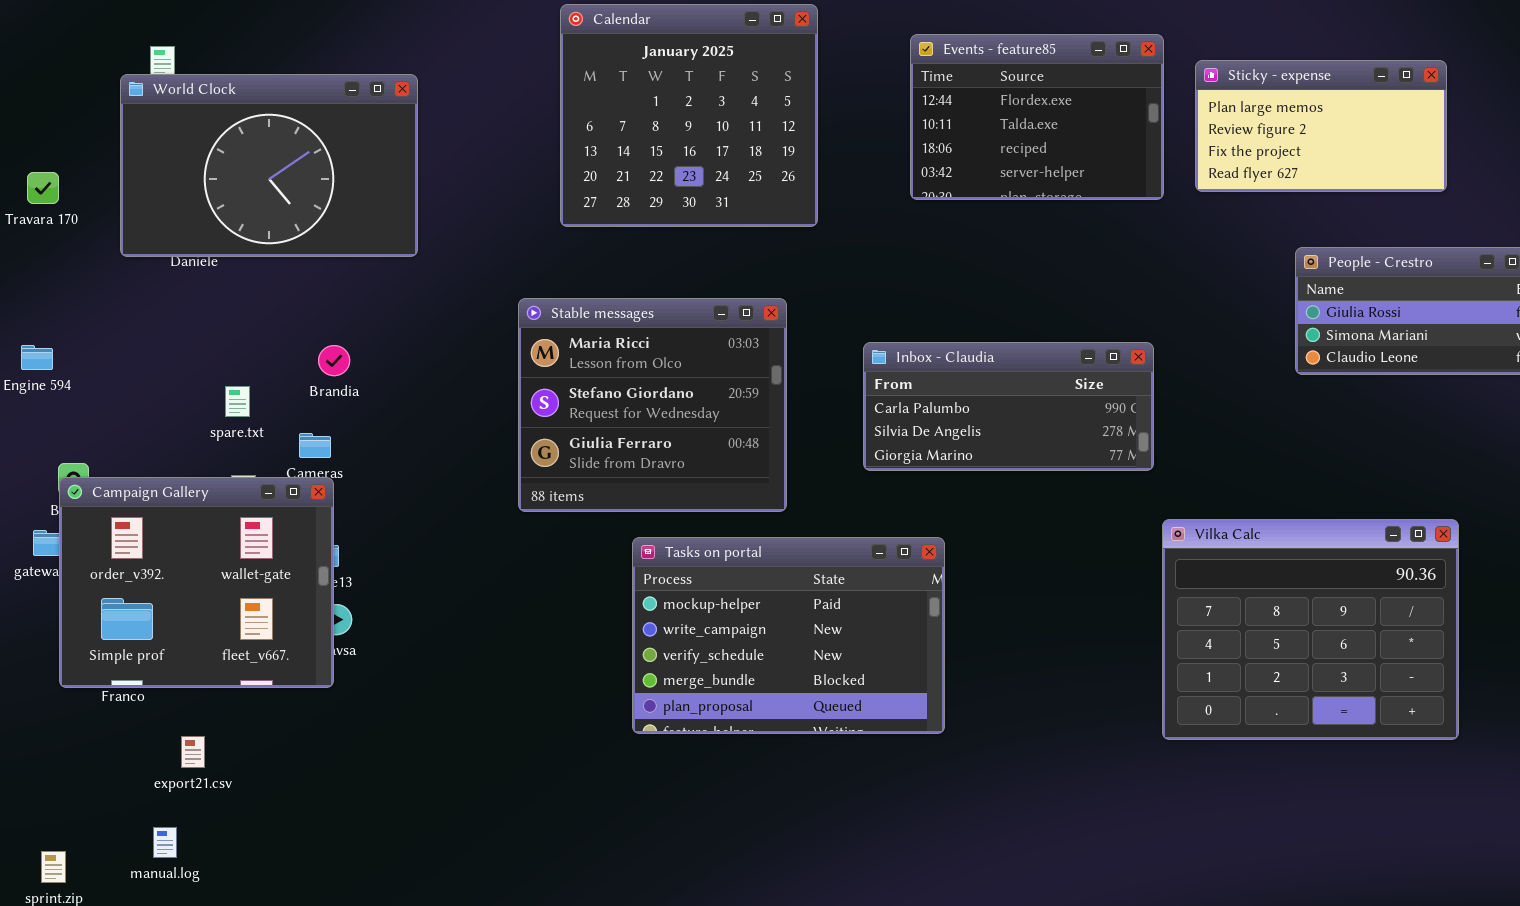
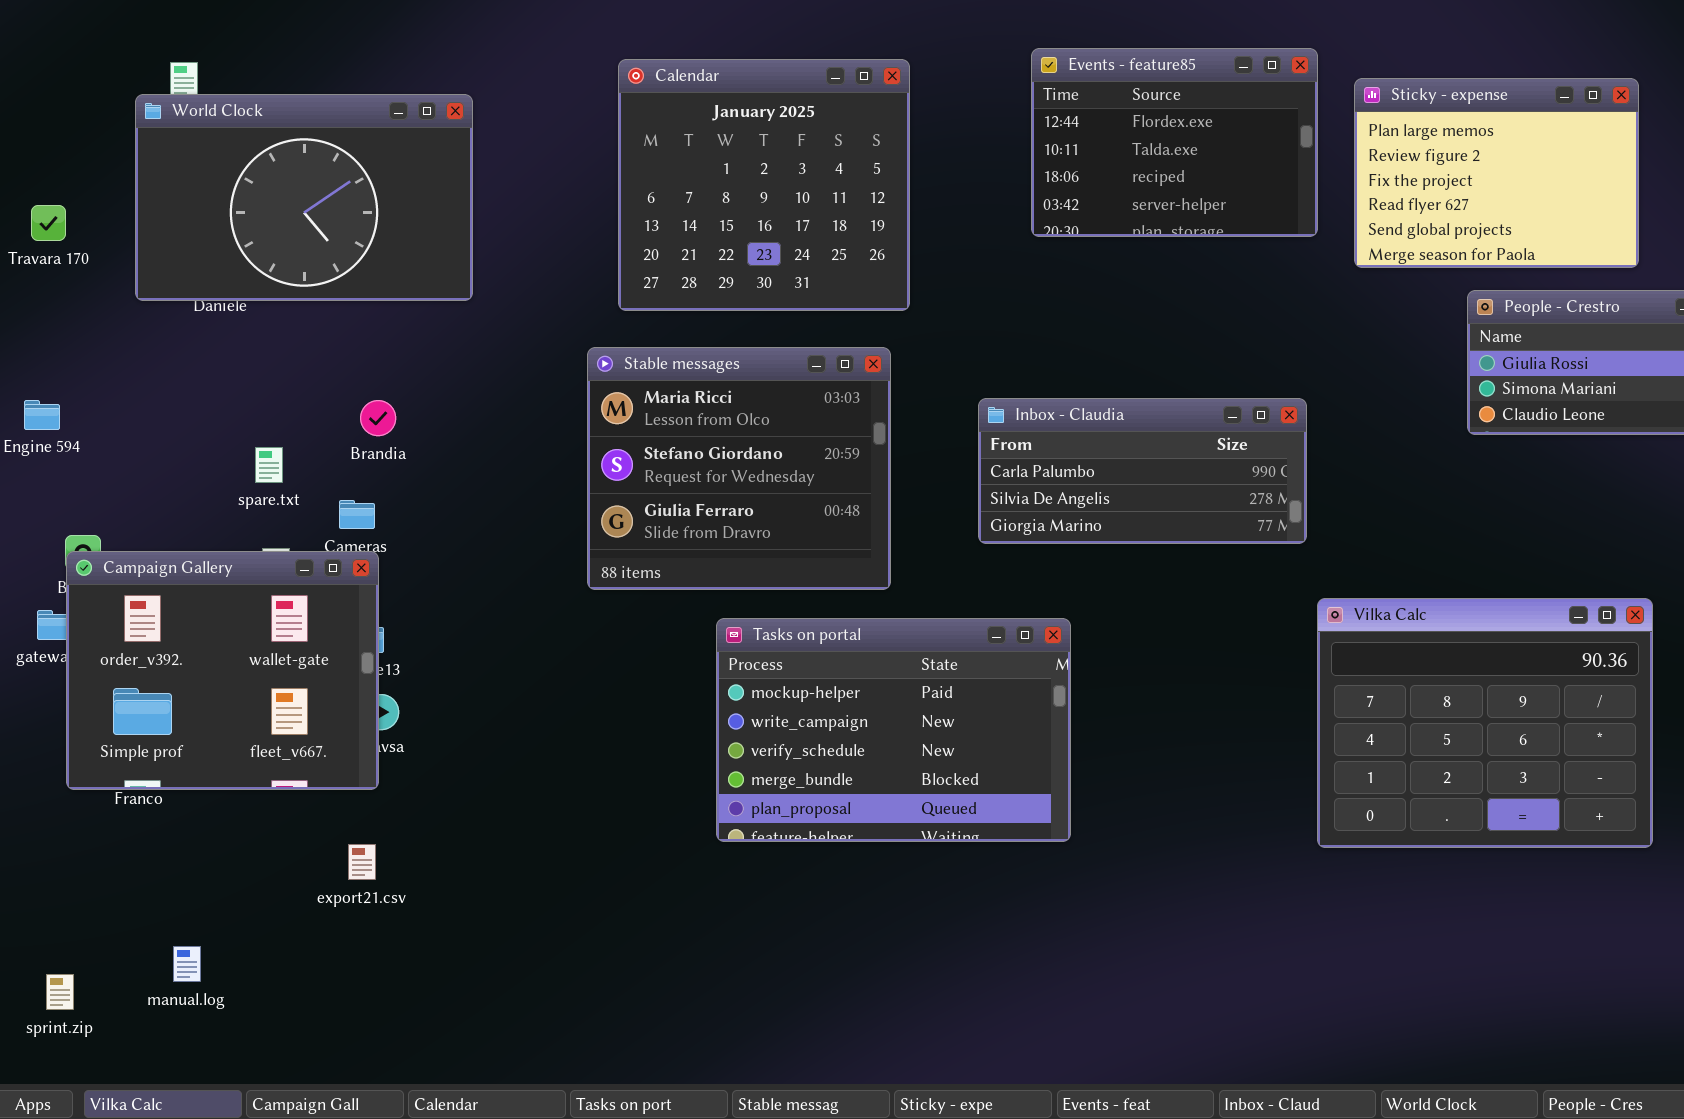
Calendar: [560,4,818,227] -> [618,59,910,311], moved
Sticky - expense: [1195,60,1447,192] -> [1354,78,1639,268], resized
export21.csv: [181,736,205,768] -> [348,844,376,880], moved

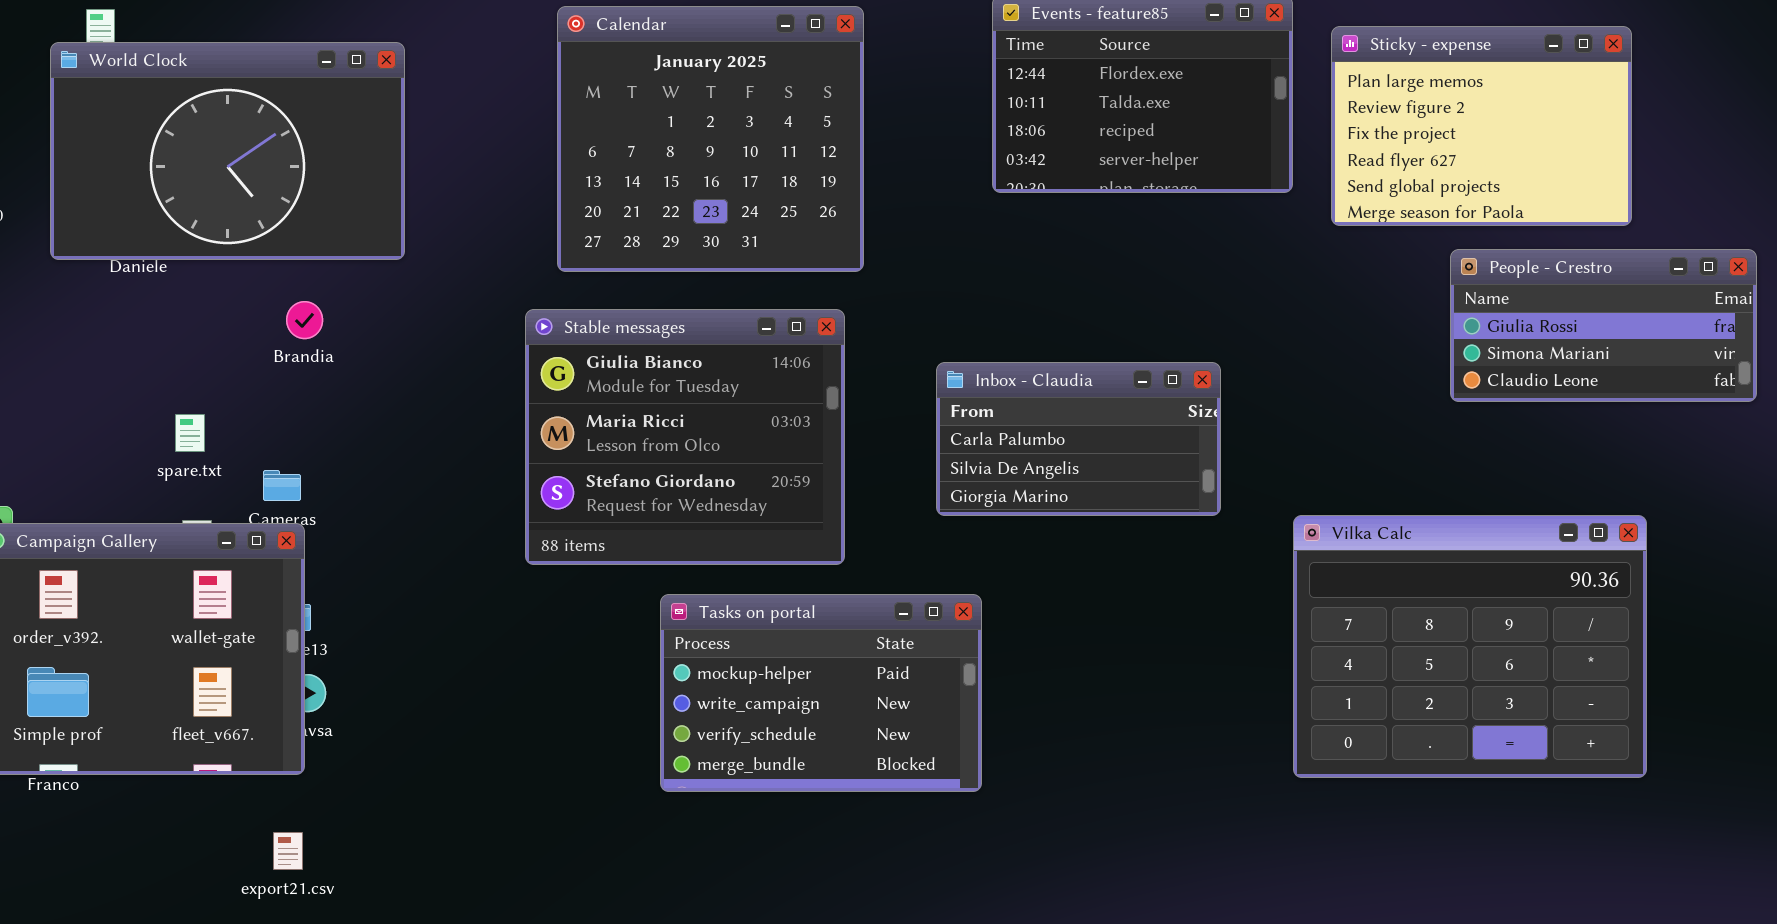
Stable messages: [587,347,891,590] -> [525,309,845,565], scrolled up 1 row
Inbox - Claudia: [978,398,1307,544] -> [936,362,1221,516], resized
Brandia: [360,400,396,436] -> [286,301,323,339], moved
Vilka Calc: [1317,598,1653,848] -> [1293,515,1647,778], moved
Tasks on portal: [716,618,1071,842] -> [660,594,982,792], resized

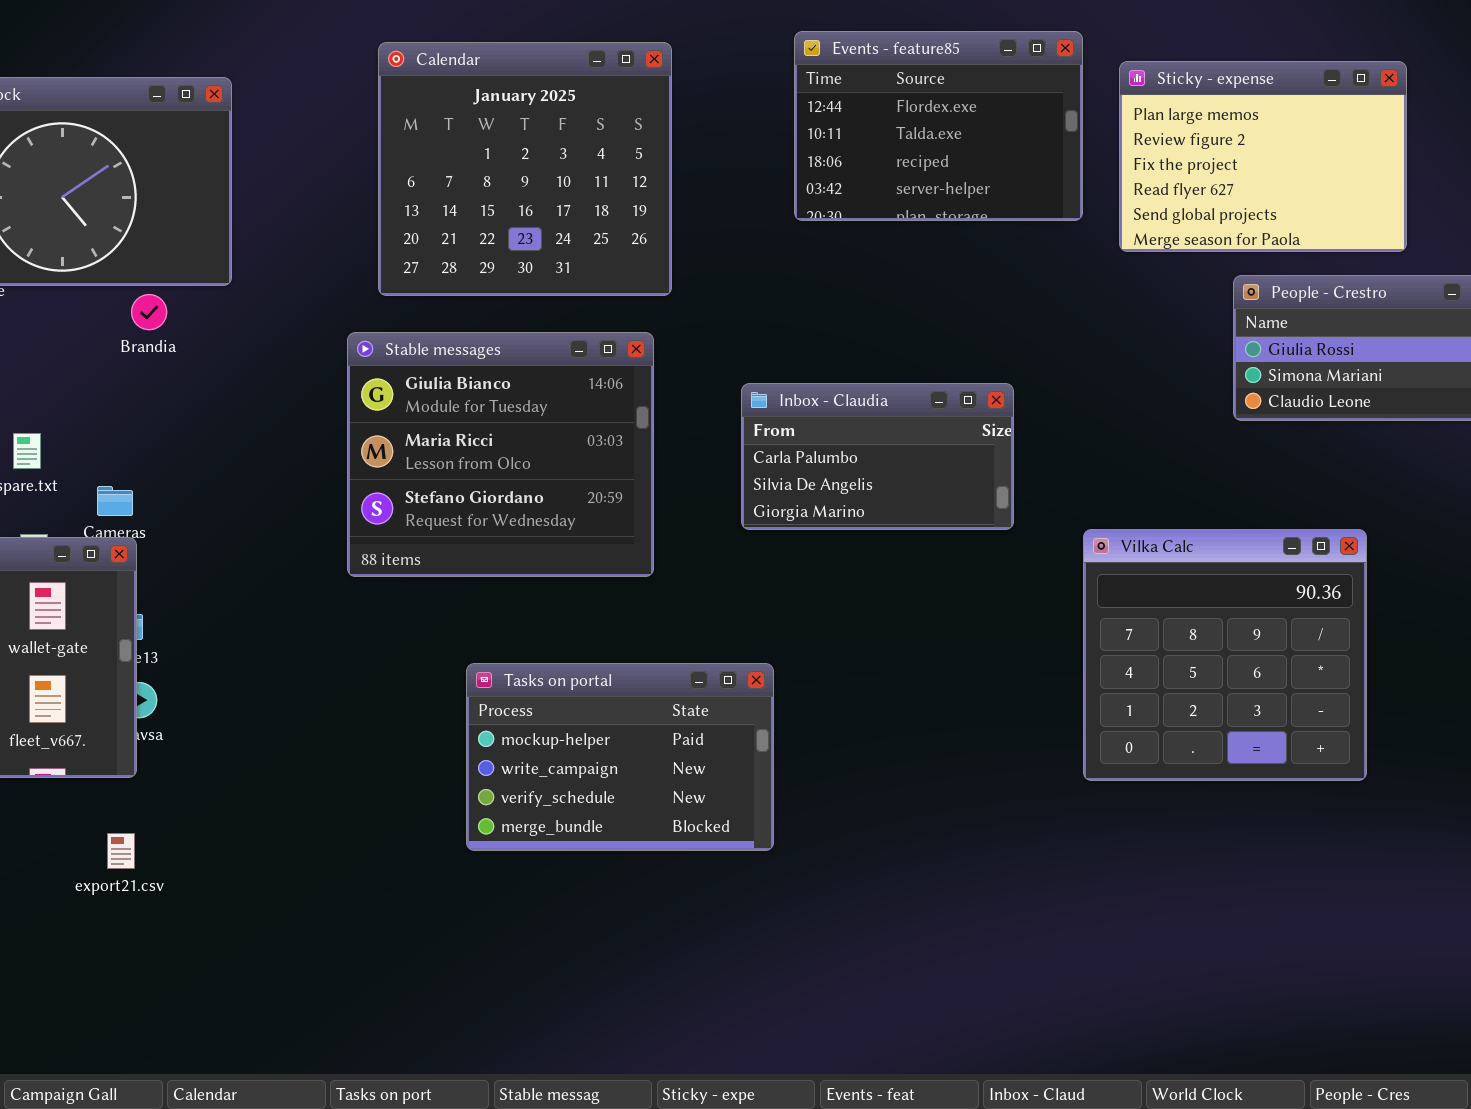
Brandia: [286,301,323,339] -> [131,294,167,330], moved
Vilka Calc: [1293,515,1647,778] -> [1083,529,1367,781], resized
Tasks on portal: [660,594,982,792] -> [466,663,774,851], moved

